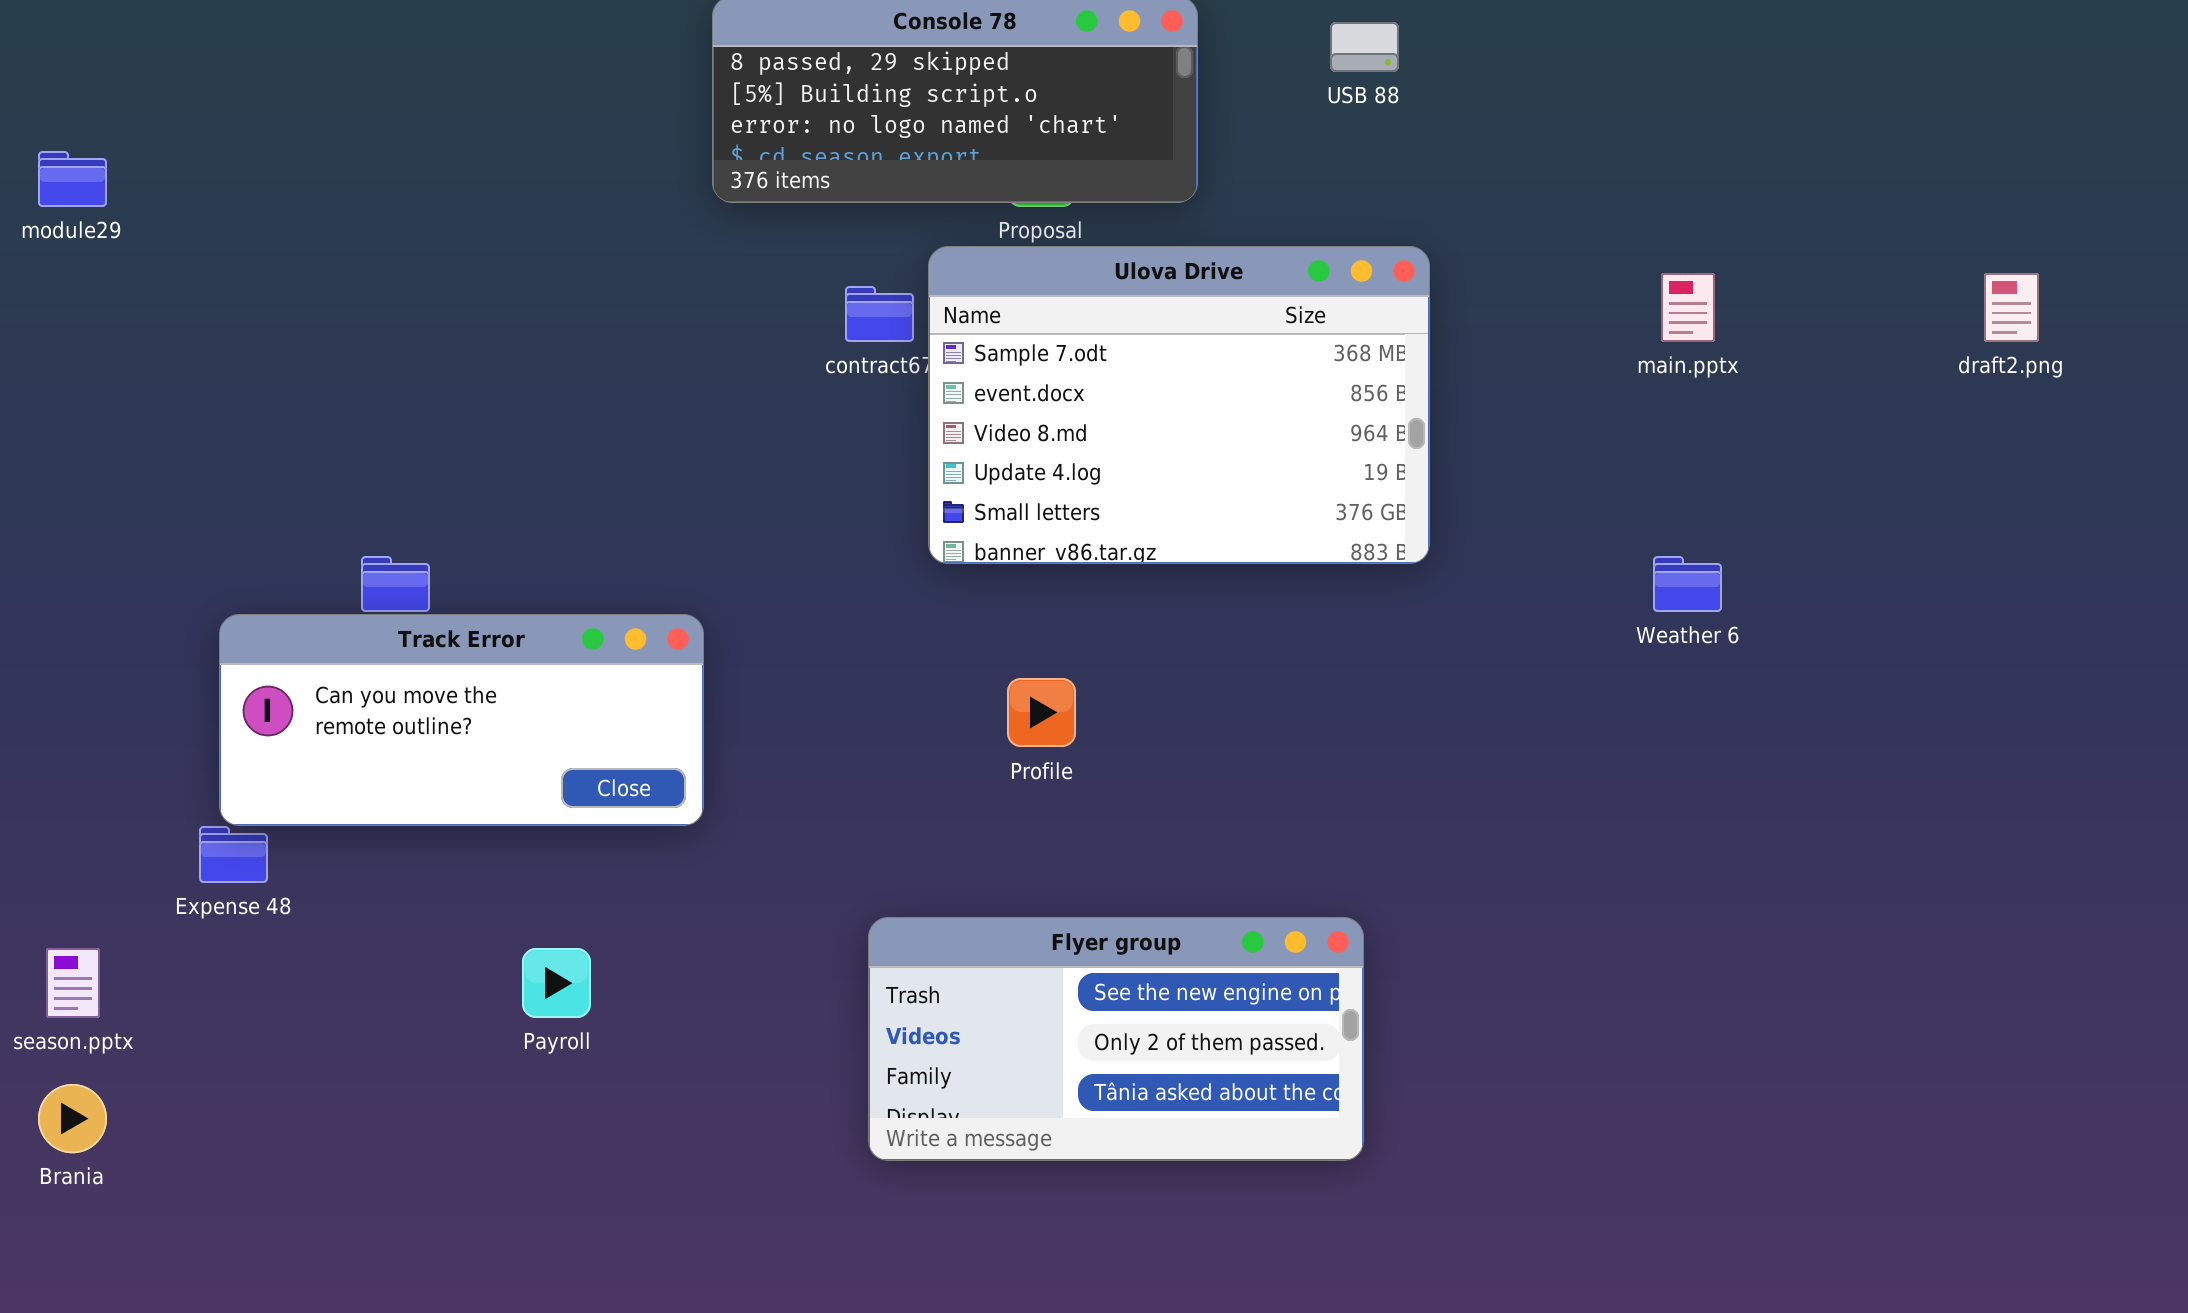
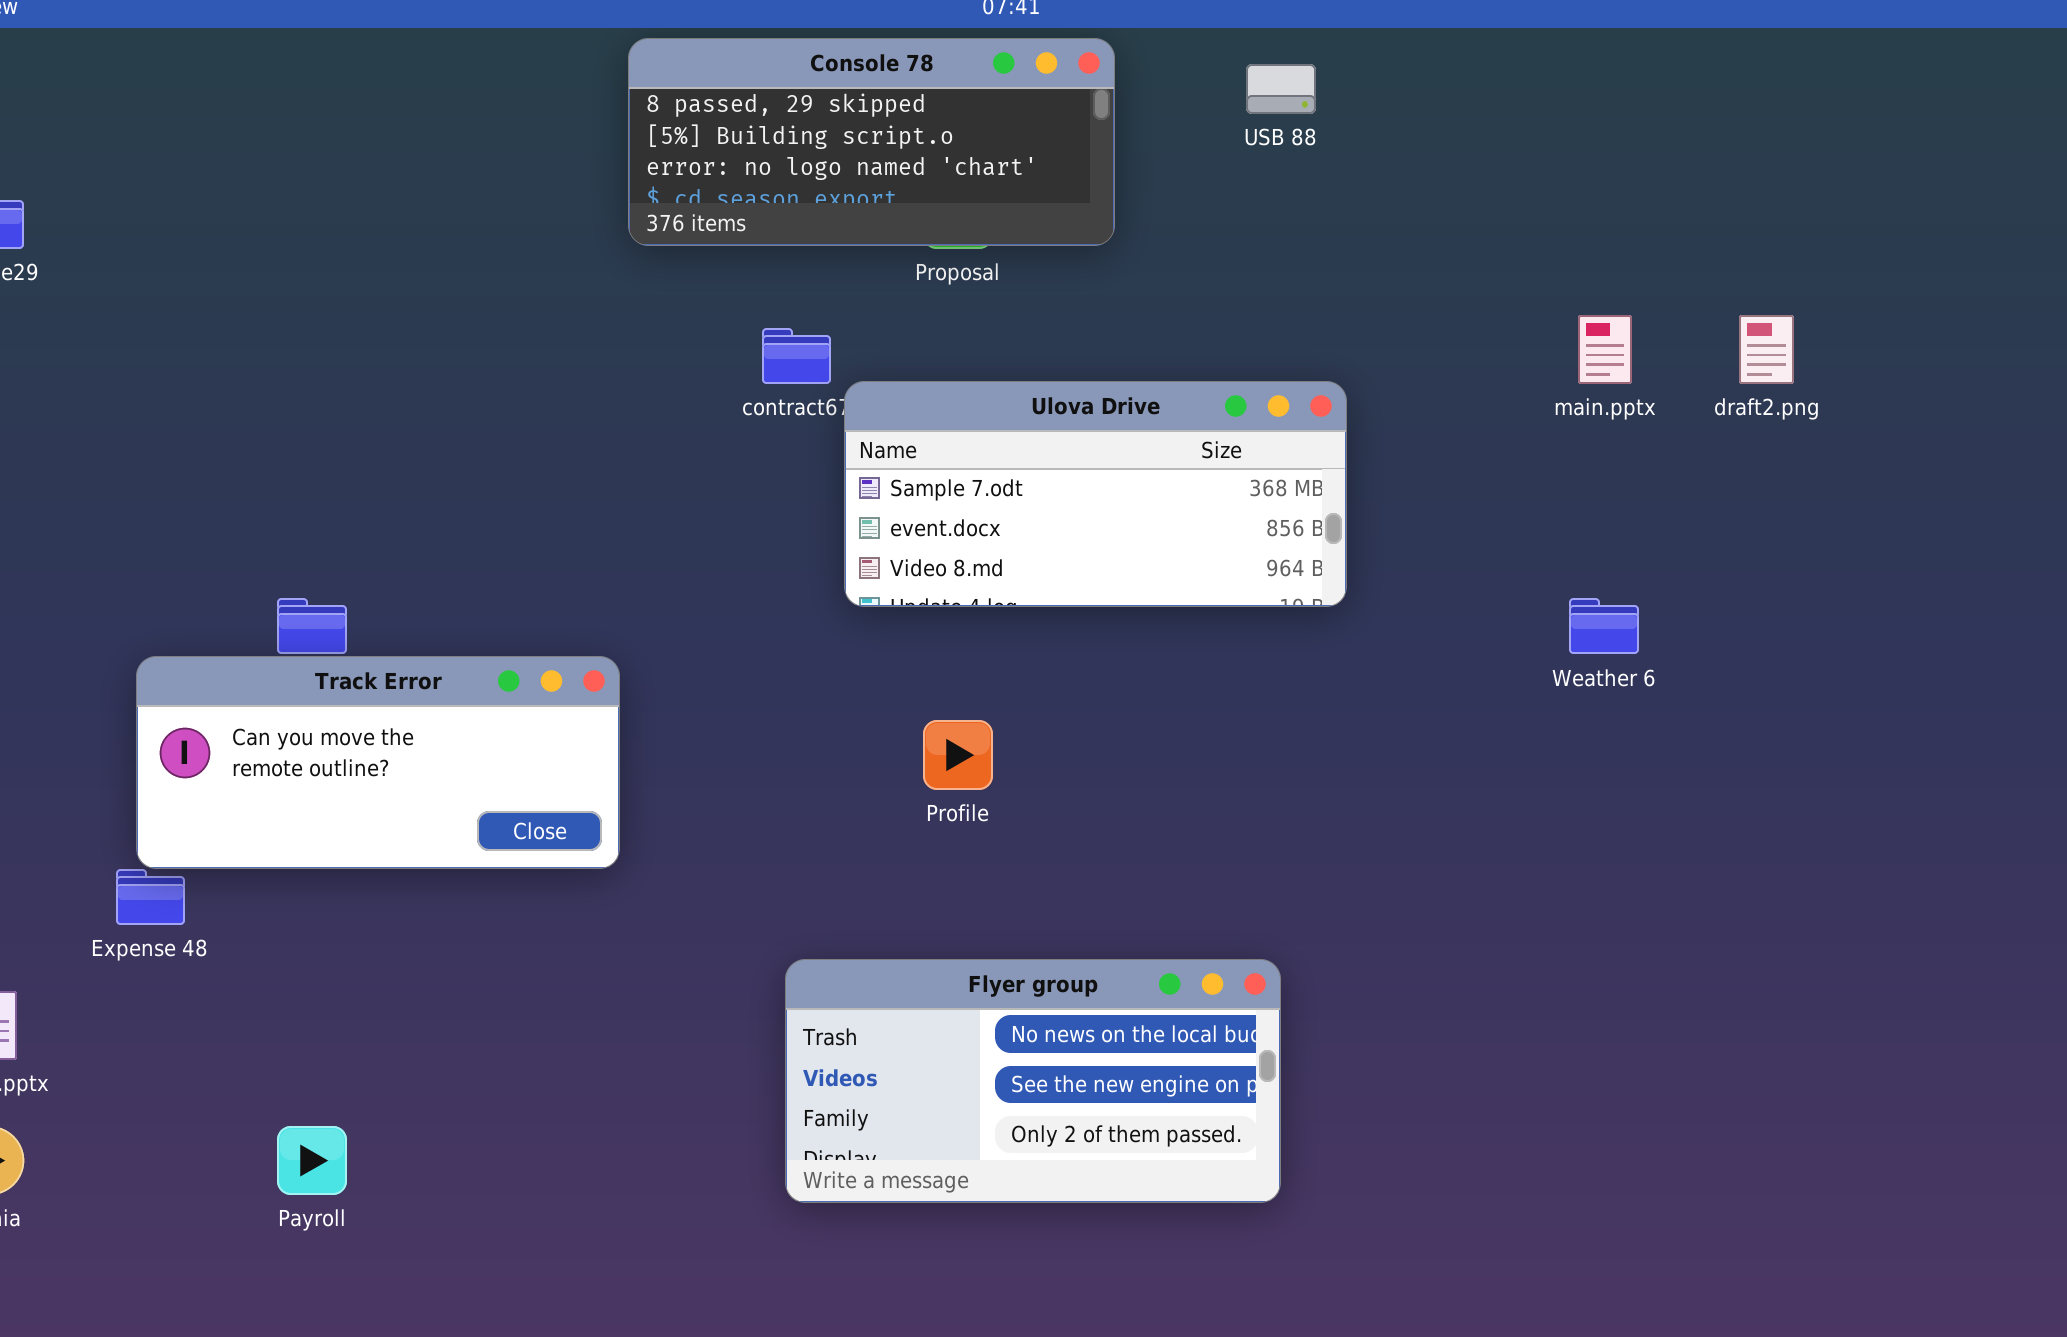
Ulova Drive: [928,246,1430,564] -> [844,381,1347,607], resized
draft2.png: [1984,273,2039,342] -> [1739,315,1794,384], moved
Flyer group: [868,917,1364,1161] -> [785,959,1281,1203], scrolled up 1 row
Payroll: [522,948,591,1018] -> [277,1126,347,1195], moved

